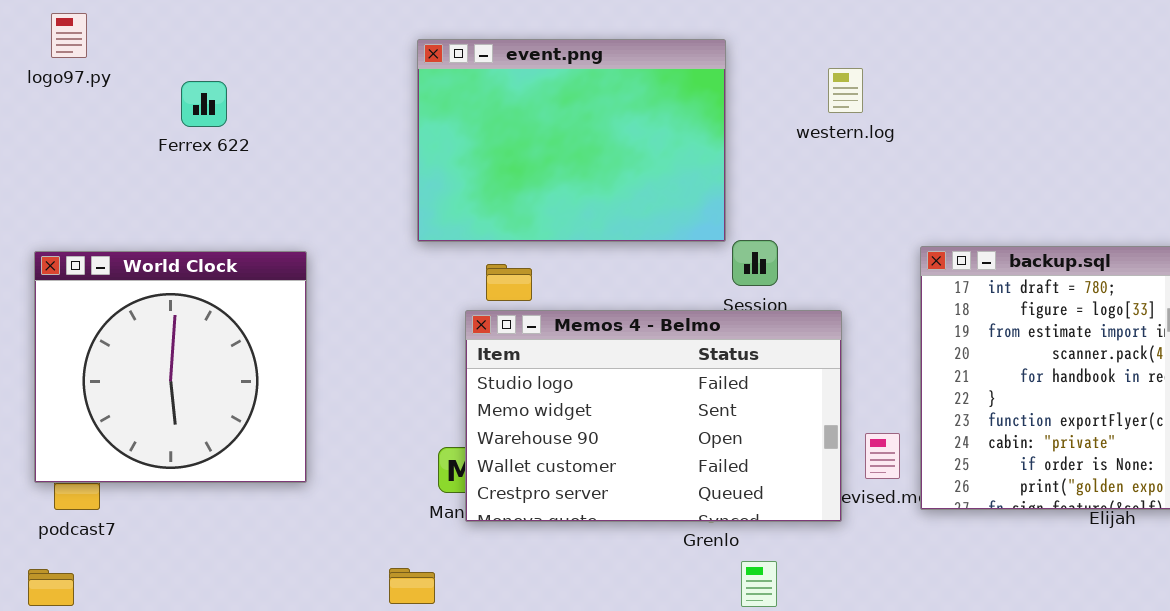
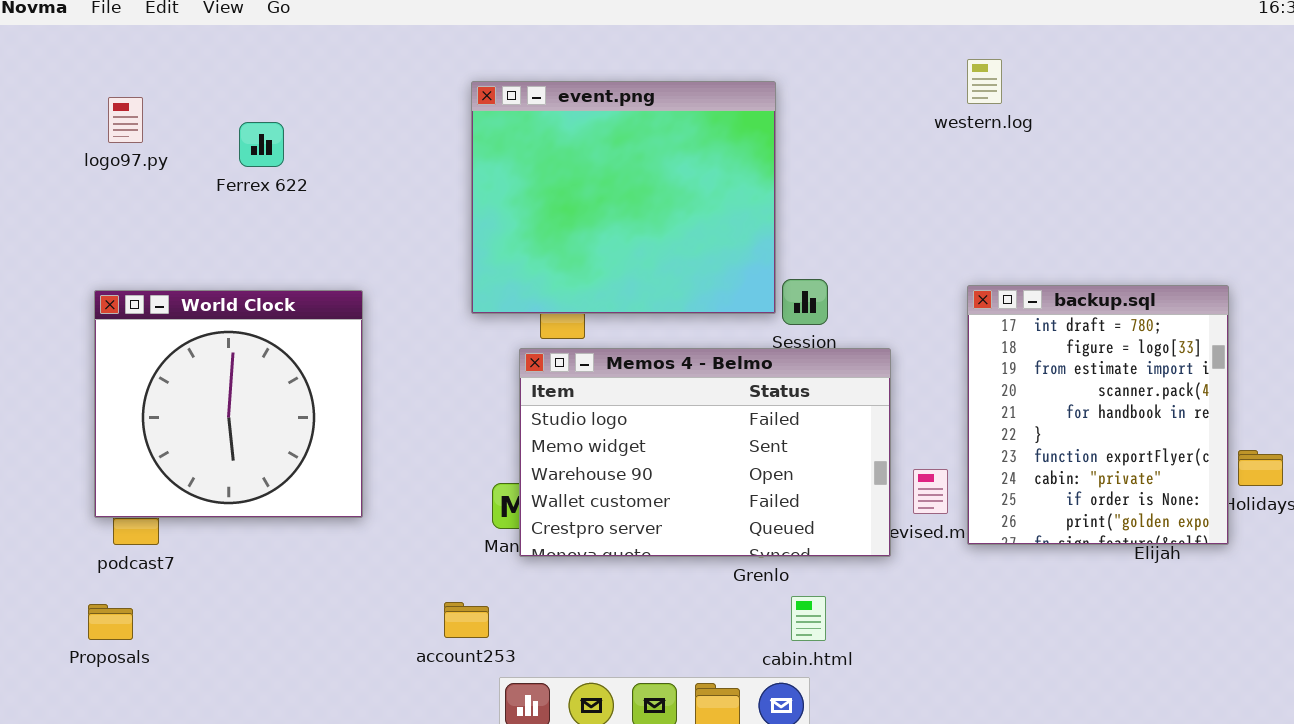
logo97.py: [51,13,87,58] -> [108,97,143,143], moved
event.png: [417,39,726,242] -> [471,81,776,314], resized
western.log: [828,68,863,113] -> [967,59,1002,104], moved

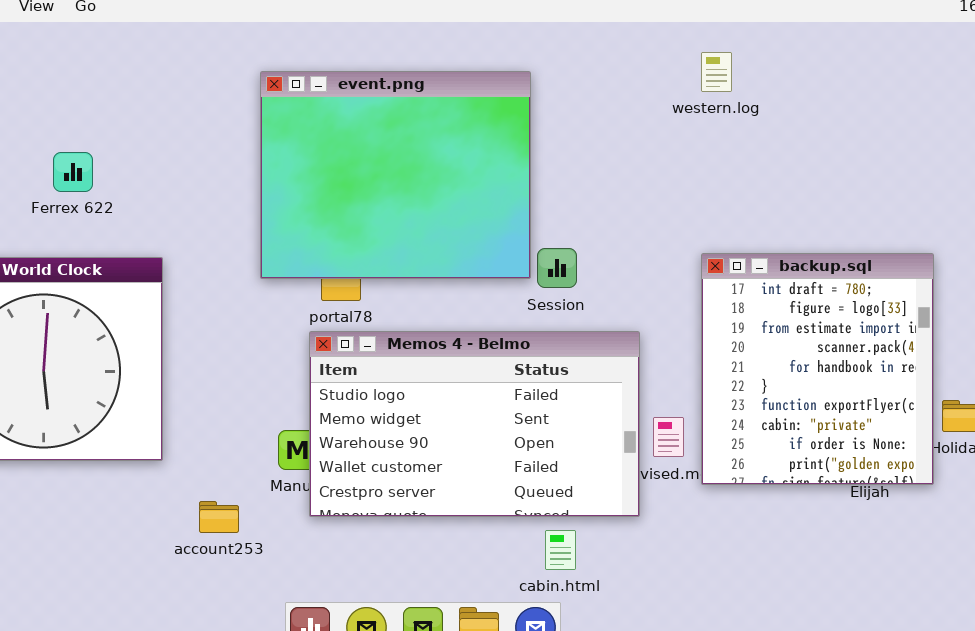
Ferrex 622: [239,122,284,167] -> [53,152,93,192], moved
Memos 4 - Belmo: [519,348,891,557] -> [309,331,640,517], moved
account253: [444,602,489,638] -> [199,501,239,533], moved

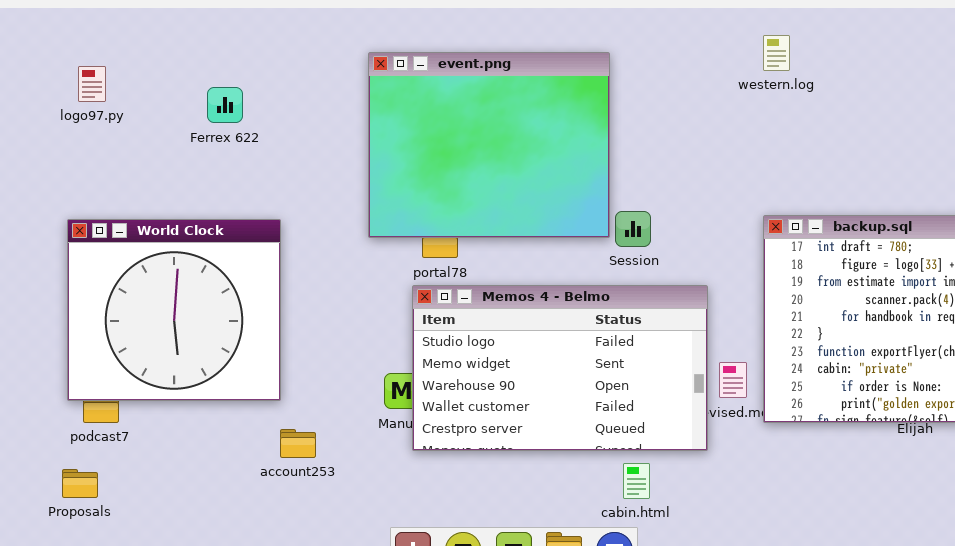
Ferrex 622: [53,152,93,192] -> [207,87,243,123], moved
account253: [199,501,239,533] -> [280,429,316,458], moved

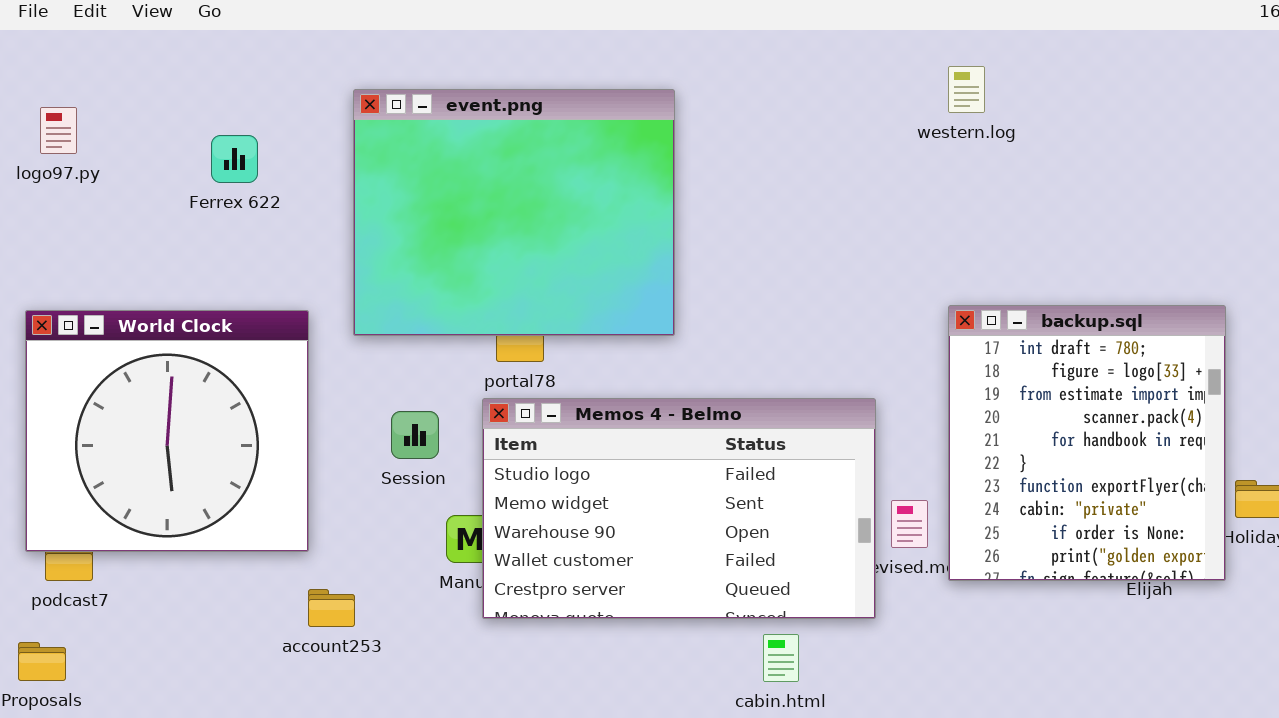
event.png: [368,52,610,238] -> [353,89,675,336], moved
Session: [615,211,651,247] -> [391,411,439,459], moved

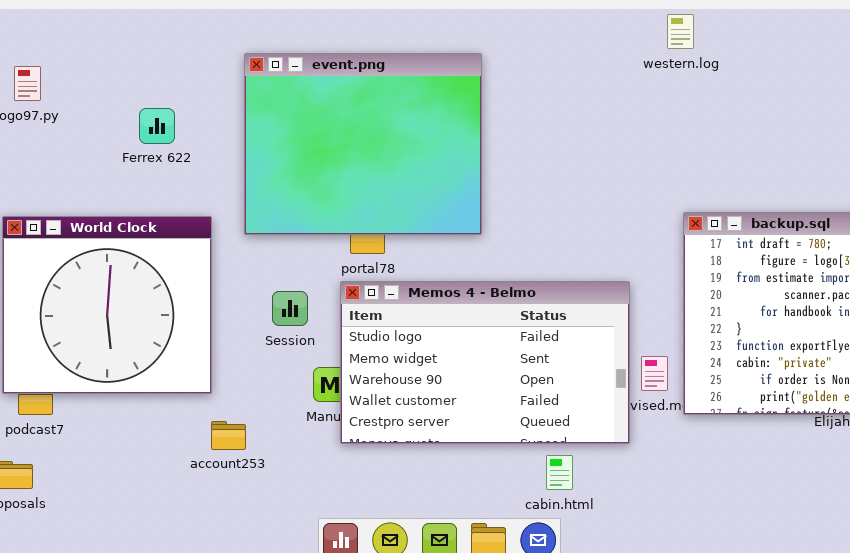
western.log: [948,66,985,113] -> [667,14,694,49], moved
Ferrex 622: [211,135,258,183] -> [139,108,175,144], moved

